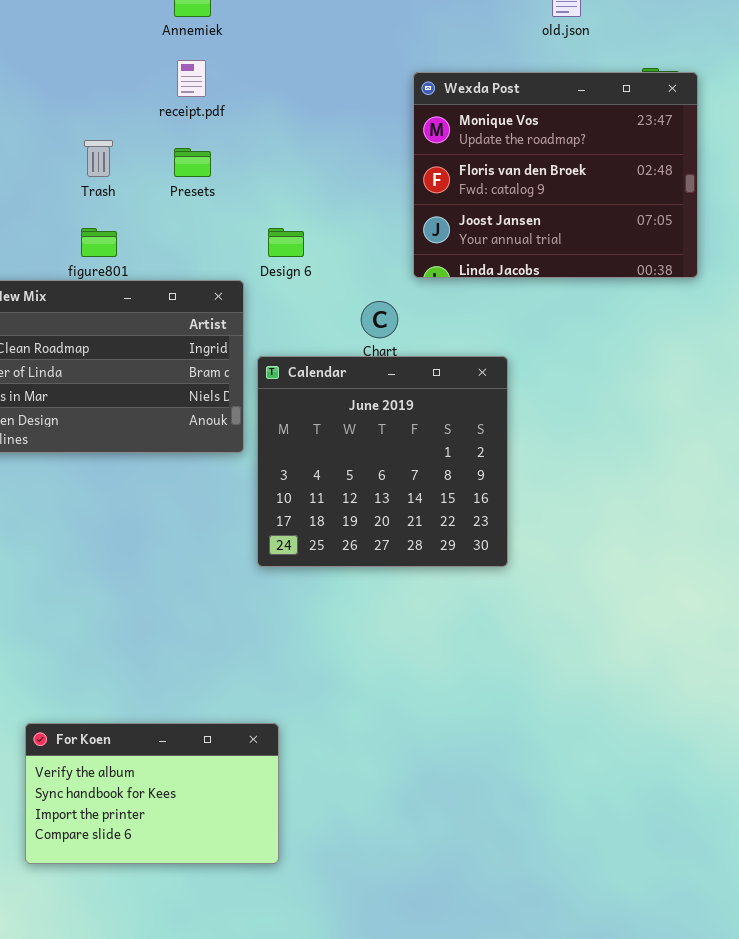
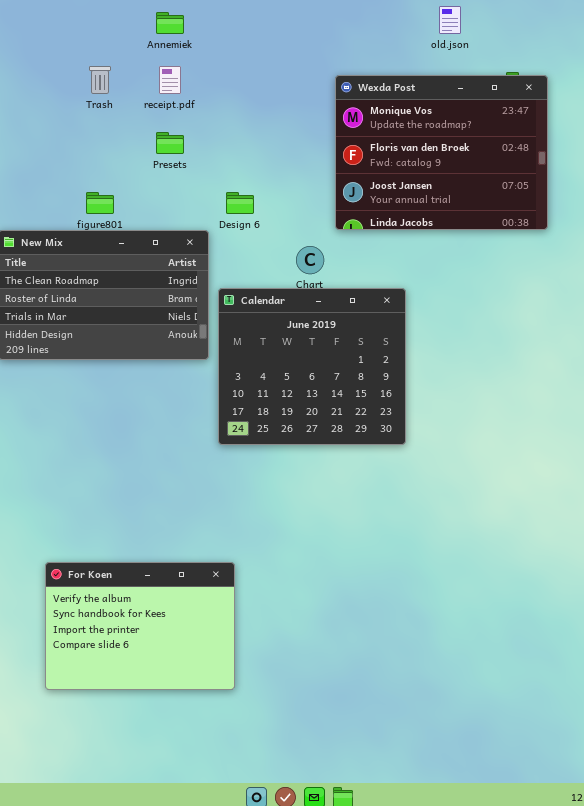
Trash: [84,140,113,177] -> [89,66,111,94], moved
For Koen: [25,723,279,864] -> [45,562,235,690], resized

